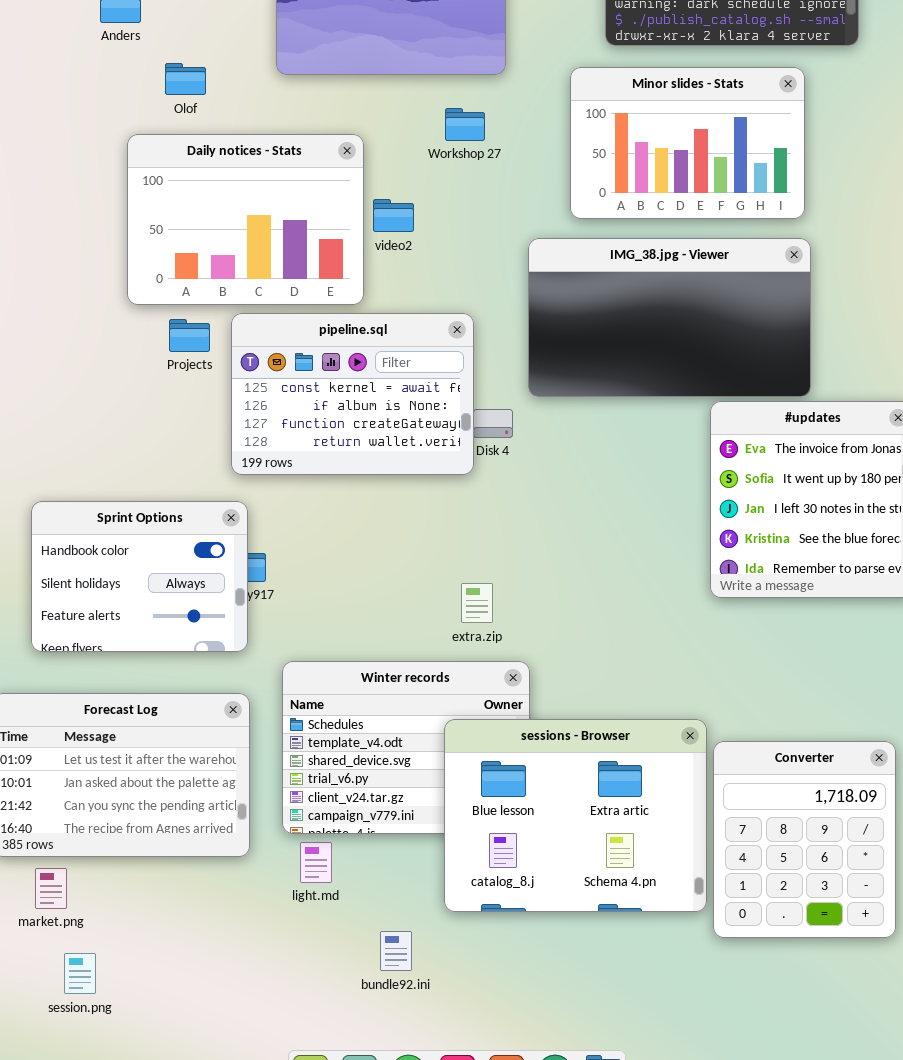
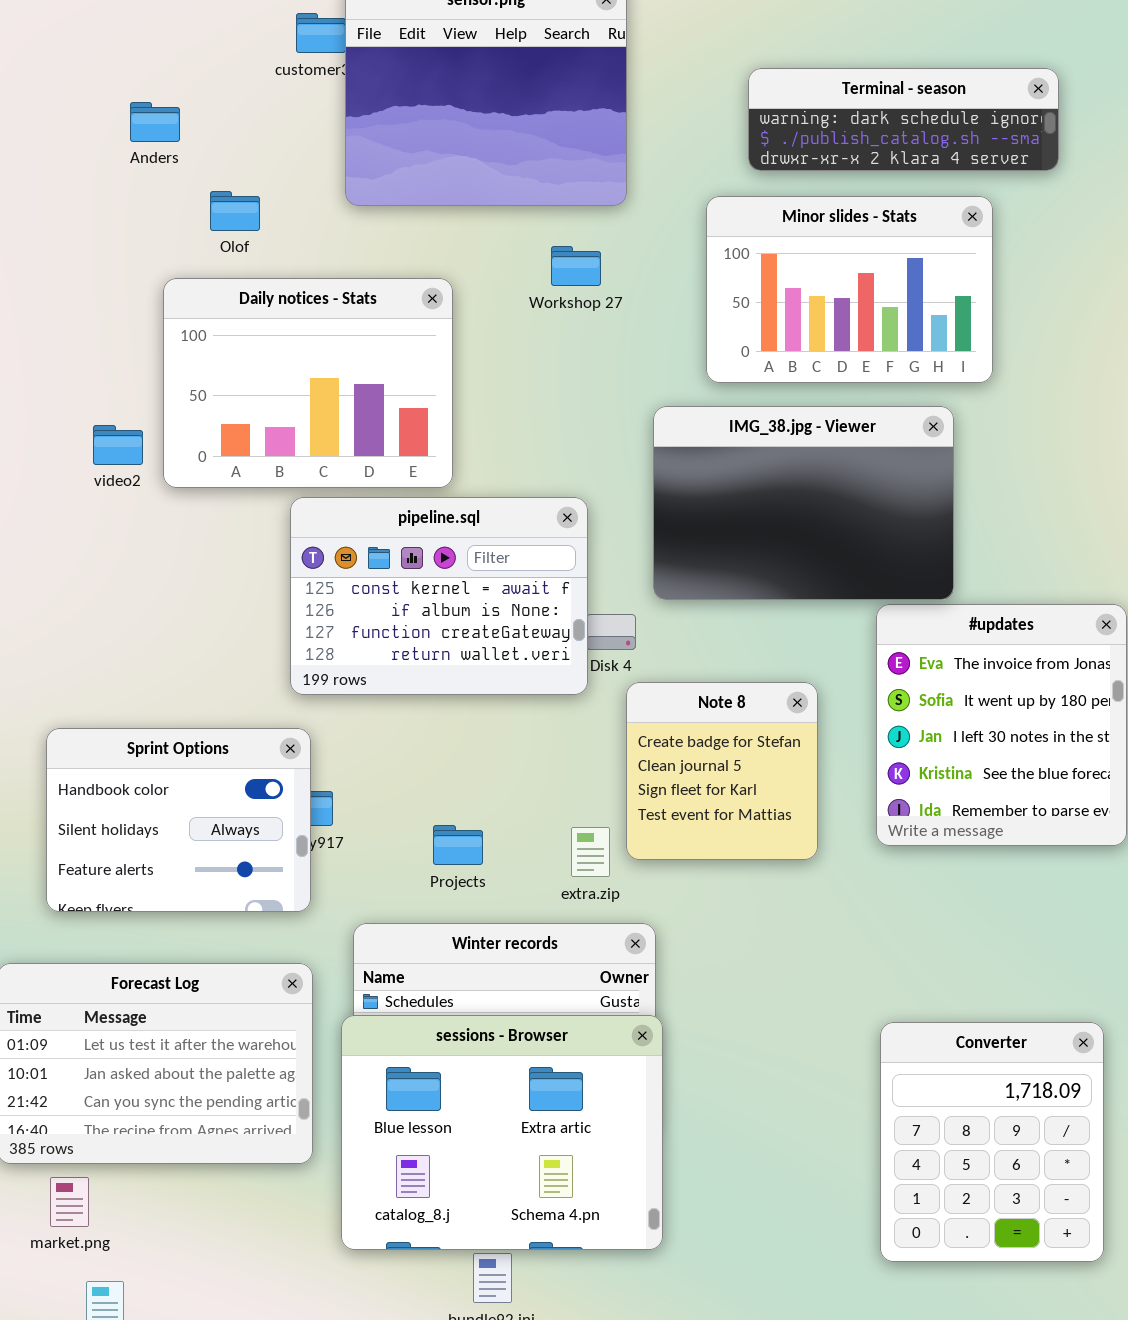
video2: [373,199,414,232] -> [93,425,143,465], moved
IMG_38.jpg - Viewer: [528,238,811,397] -> [653,406,954,600], resized
Projects: [169,319,210,352] -> [433,825,483,865], moved
Note 8: none -> [626,682,818,860], opened
sessions - Browser: [444,719,707,912] -> [341,1015,663,1250], moved

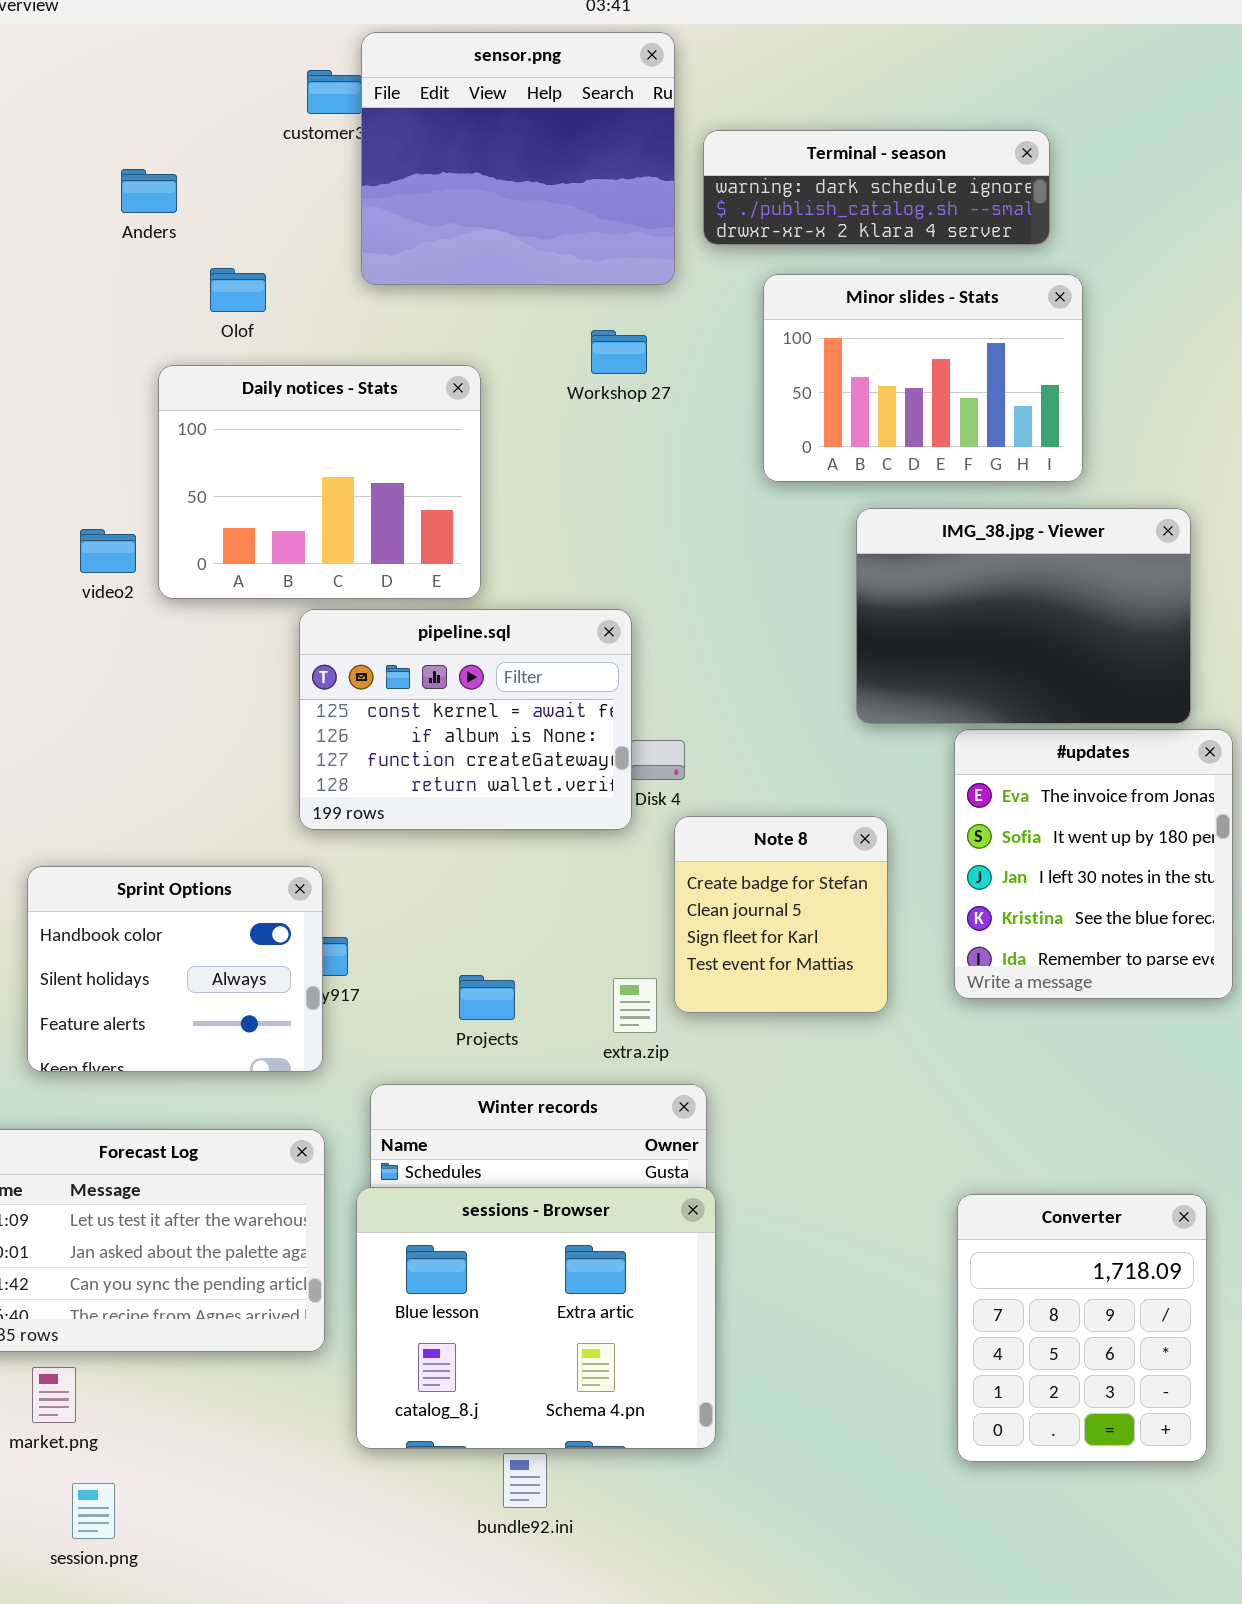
Terminal - season: [748,68,1059,171] -> [703,130,1050,245], moved
IMG_38.jpg - Viewer: [653,406,954,600] -> [856,508,1191,724], moved

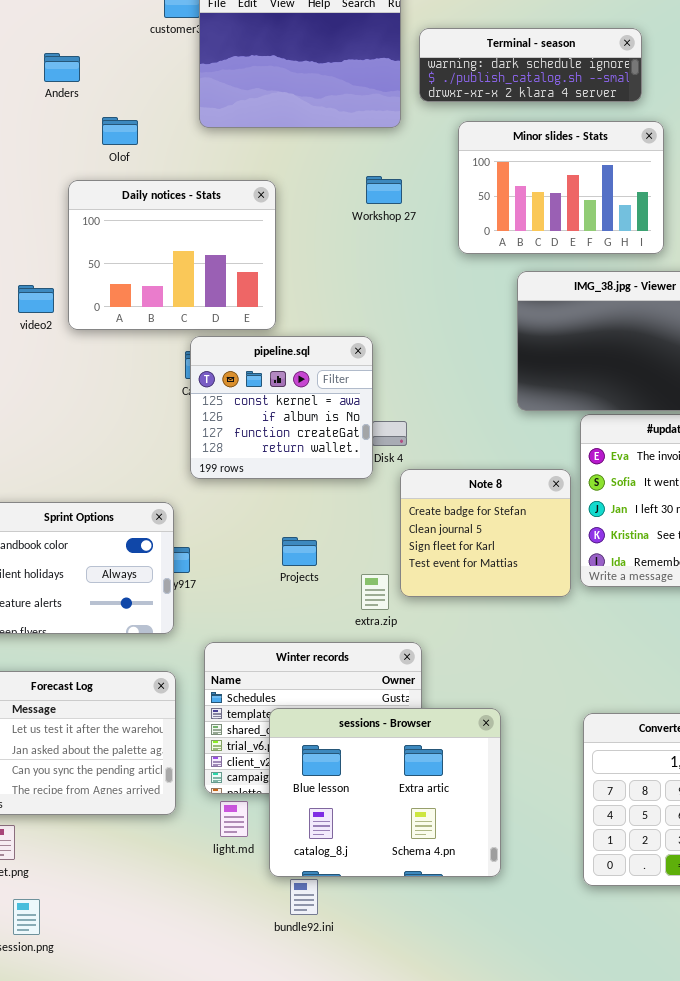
Workshop 27: [591,330,647,374] -> [366,176,402,204], moved
pipeline.sql: [299,609,632,830] -> [190,336,373,479], resized
Note 8: [674,816,888,1013] -> [400,469,571,597], resized
Projects: [459,975,515,1020] -> [282,537,317,566], moved
sessions - Browser: [356,1187,716,1449] -> [269,708,501,877], moved

